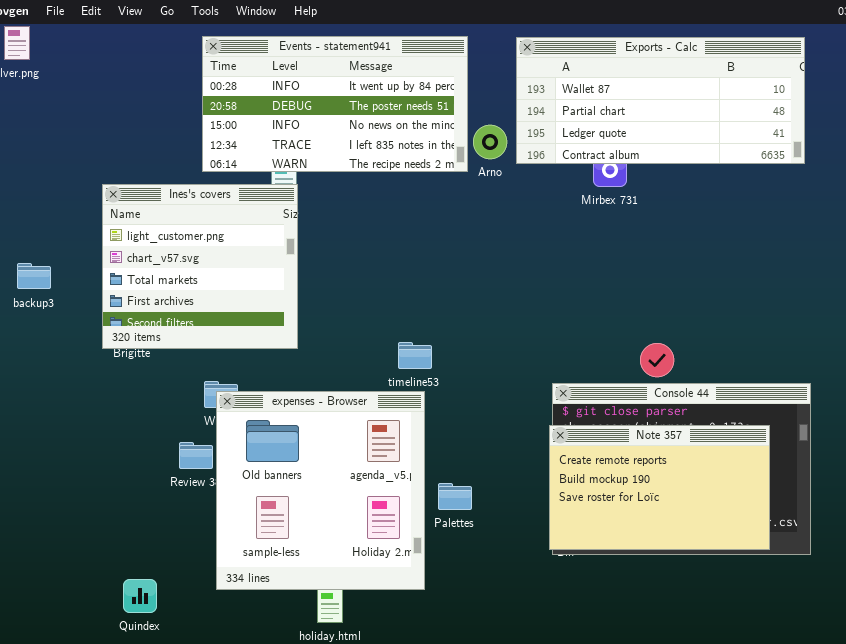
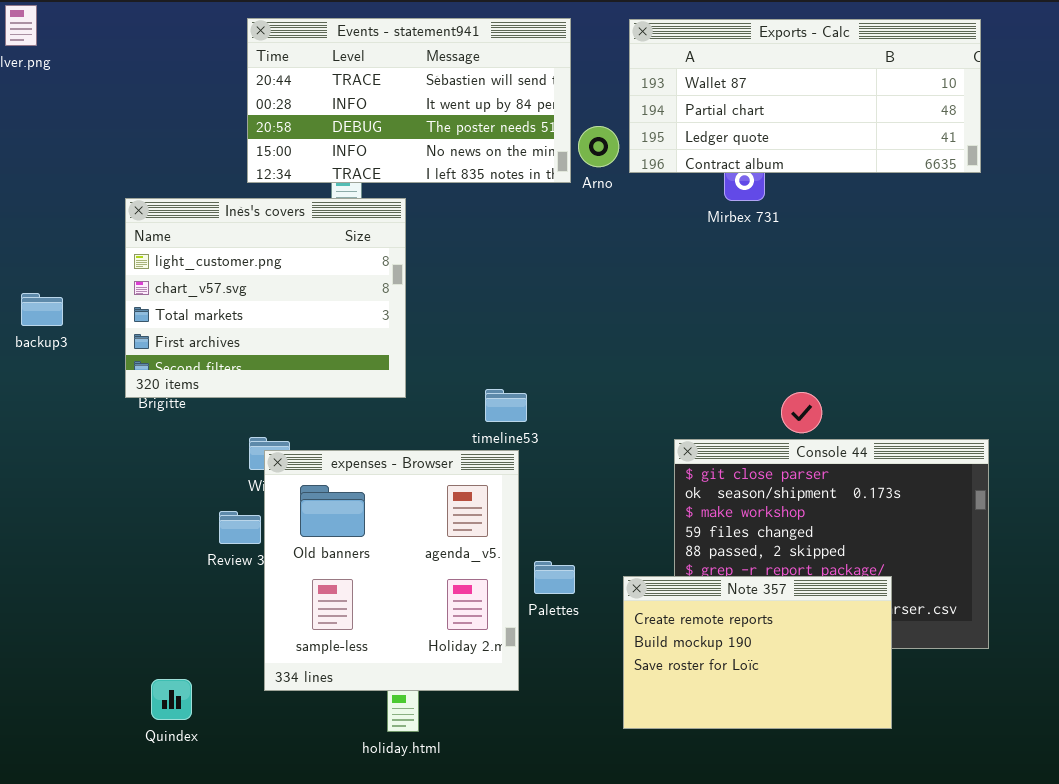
Events - statement941: [202,36,468,172] -> [247,18,571,183], scrolled up 1 row
Inès's covers: [102,184,298,349] -> [125,198,406,398], resized
Note 357: [549,425,770,550] -> [623,576,892,729], moved

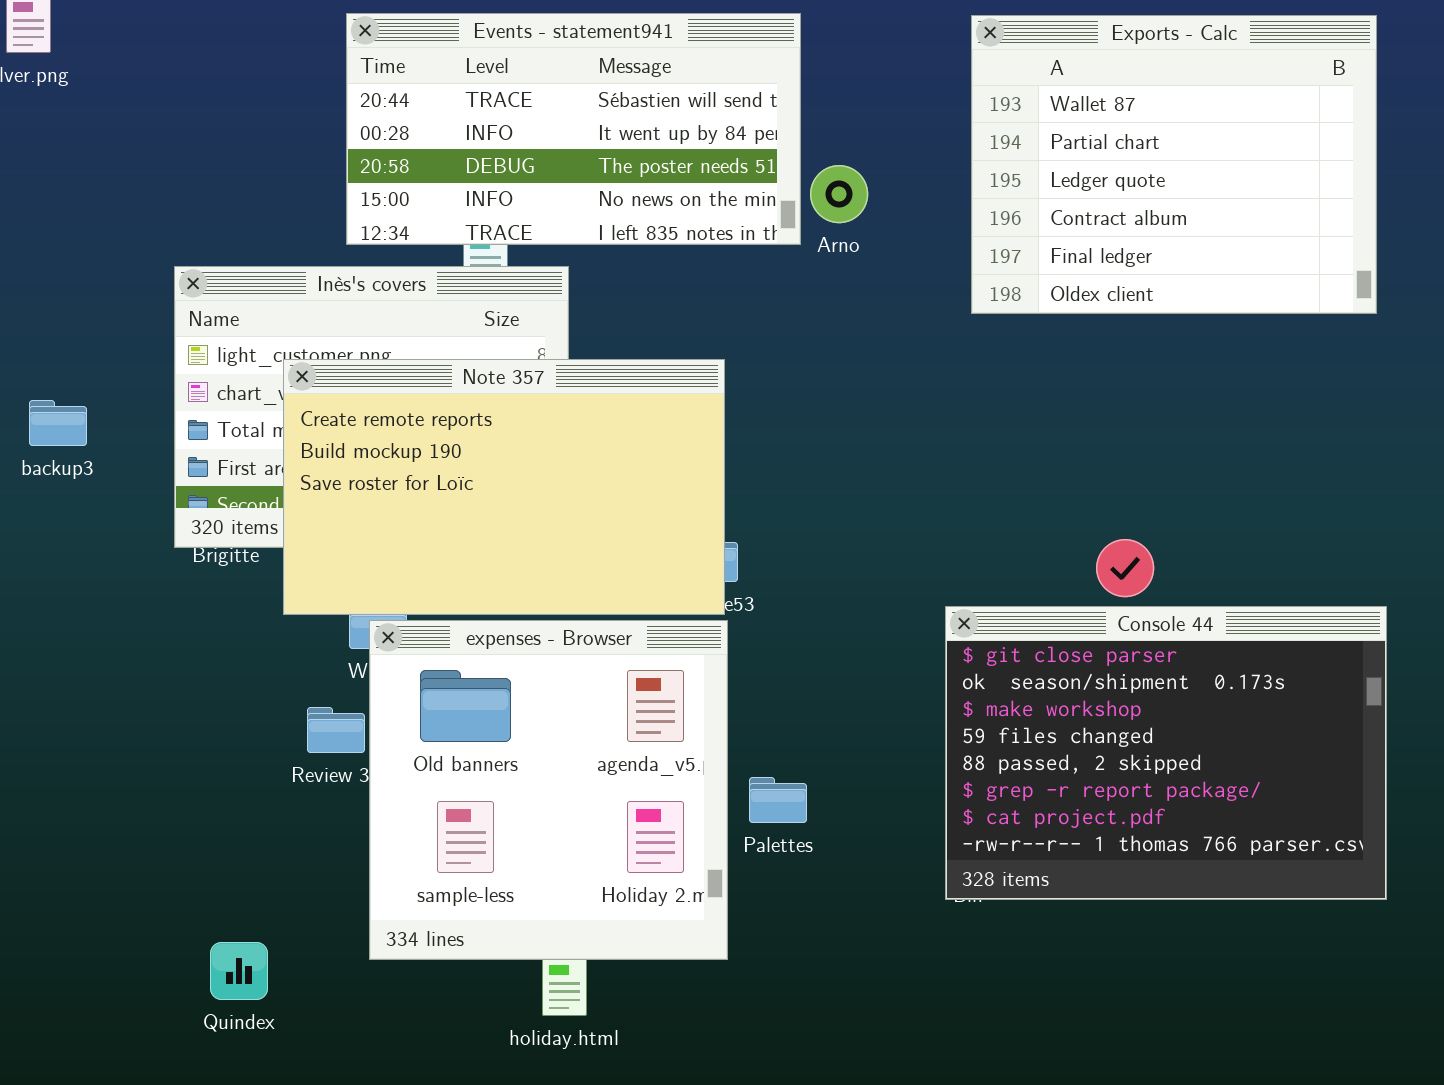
Exports - Calc: [629,19,981,173] -> [971,15,1377,314], resized
Note 357: [623,576,892,729] -> [283,359,725,615], moved, resized

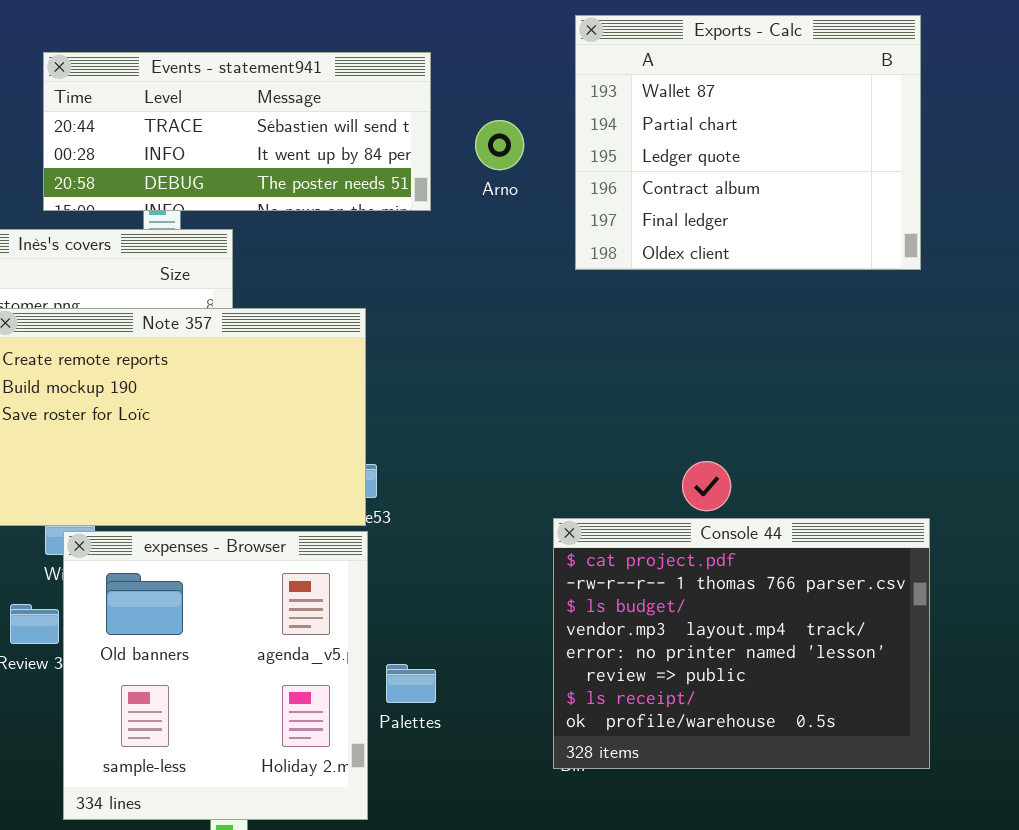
Events - statement941: [346,13,801,245] -> [43,52,431,211], resized
Arno: [810,165,868,223] -> [475,120,524,170], moved
Console 44: [945,606,1387,900] -> [553,518,930,769], scrolled down 6 rows

